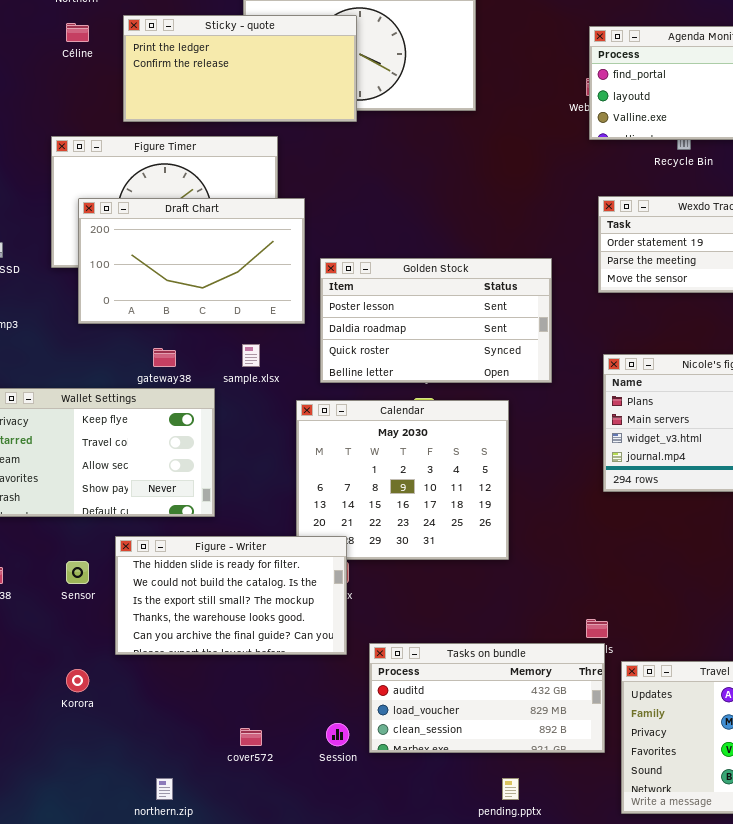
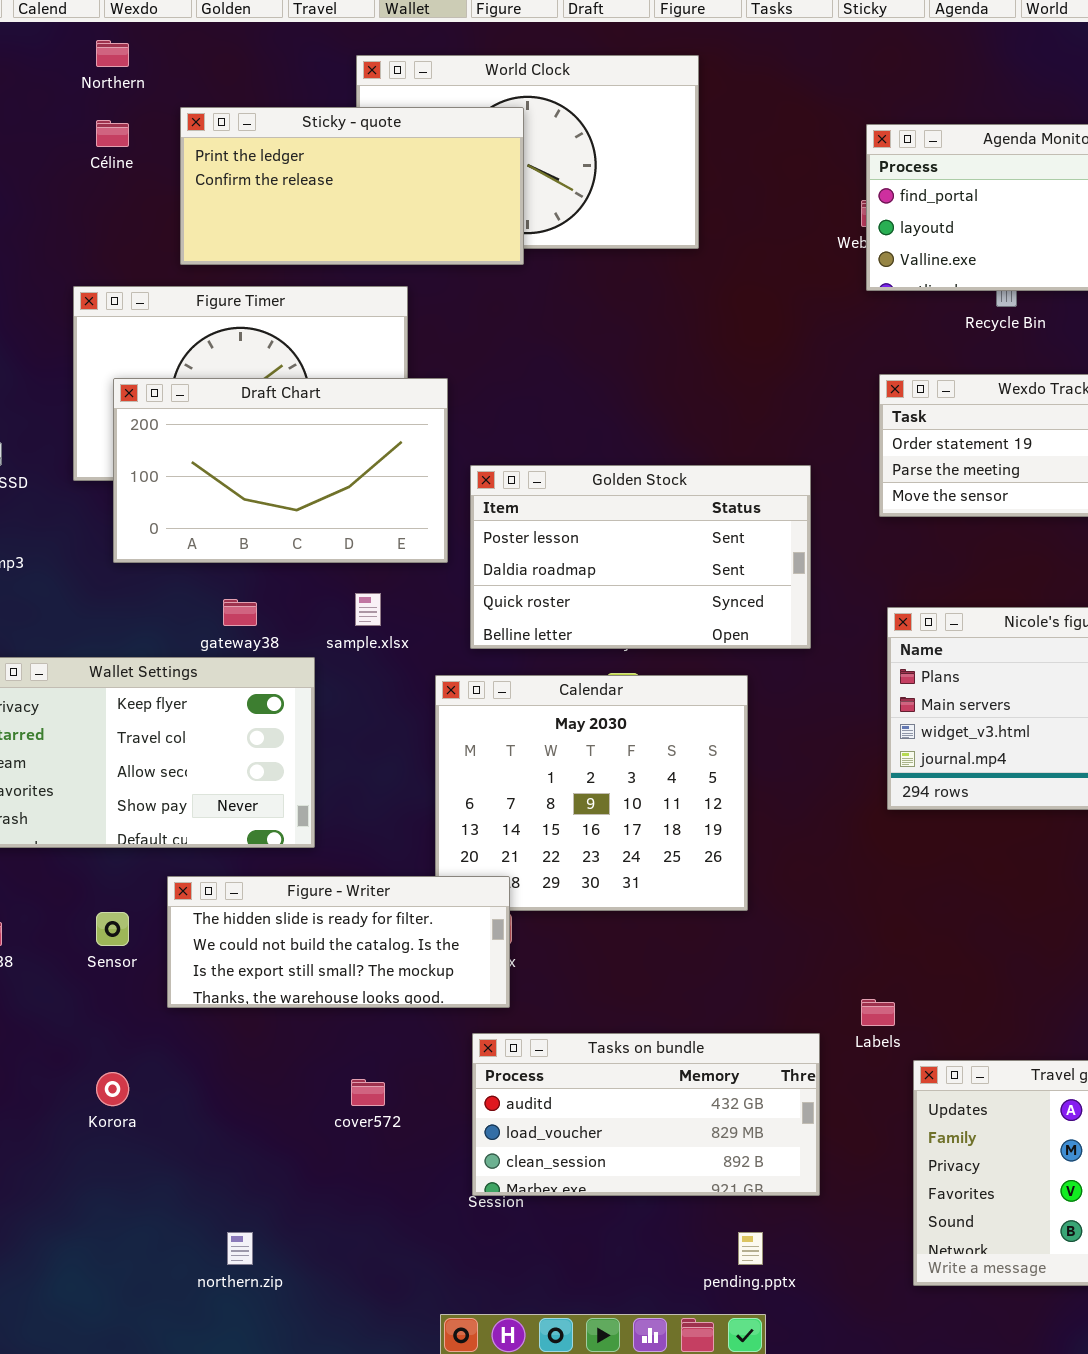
Figure - Writer: [115,536,347,655] -> [167,876,510,1008], resized
Tasks on bundle: [369,643,605,753] -> [472,1033,820,1196], moved
cover572: [240,728,262,746] -> [351,1079,385,1106], moved

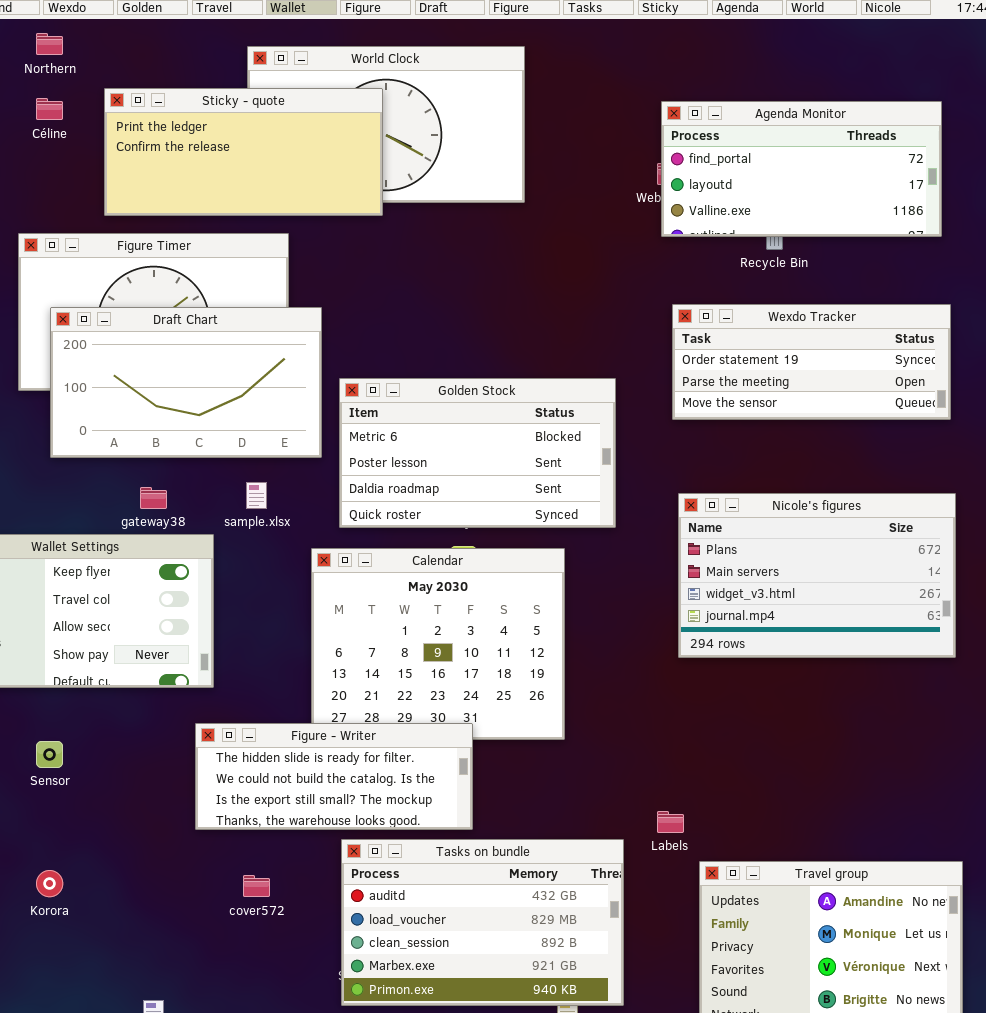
Golden Stock: [470,465,811,649] -> [339,378,616,528], scrolled up 1 row
Figure - Writer: [167,876,510,1008] -> [195,723,473,830], moved
Tasks on bundle: [472,1033,820,1196] -> [341,839,624,1006], resized

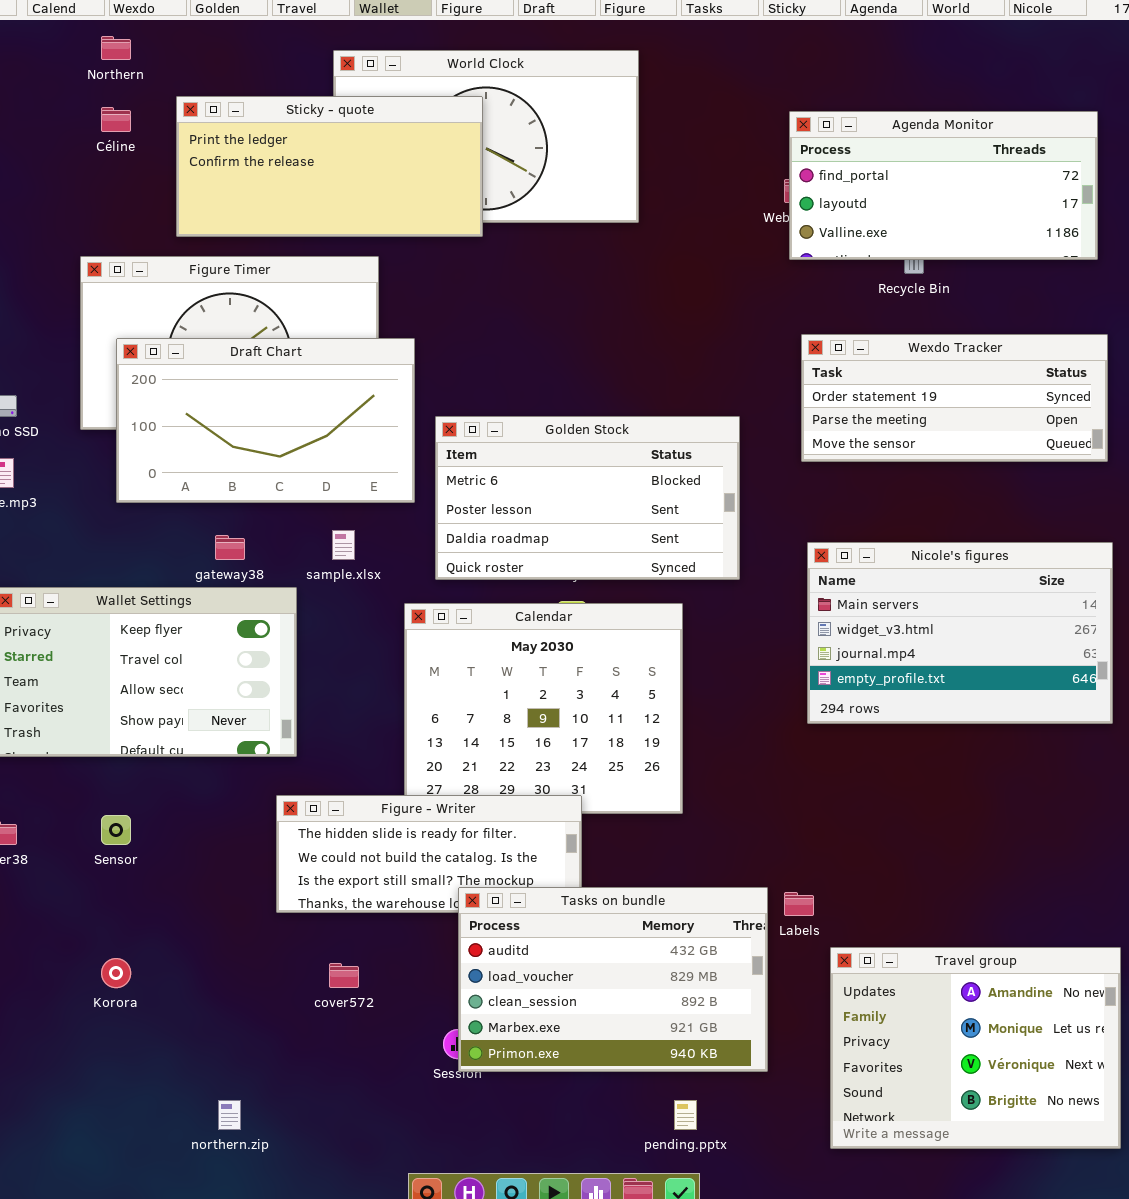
Nicole's figures: [678,493,956,658] -> [807,542,1113,724], scrolled down 1 row
Tasks on bundle: [341,839,624,1006] -> [458,887,768,1072], moved

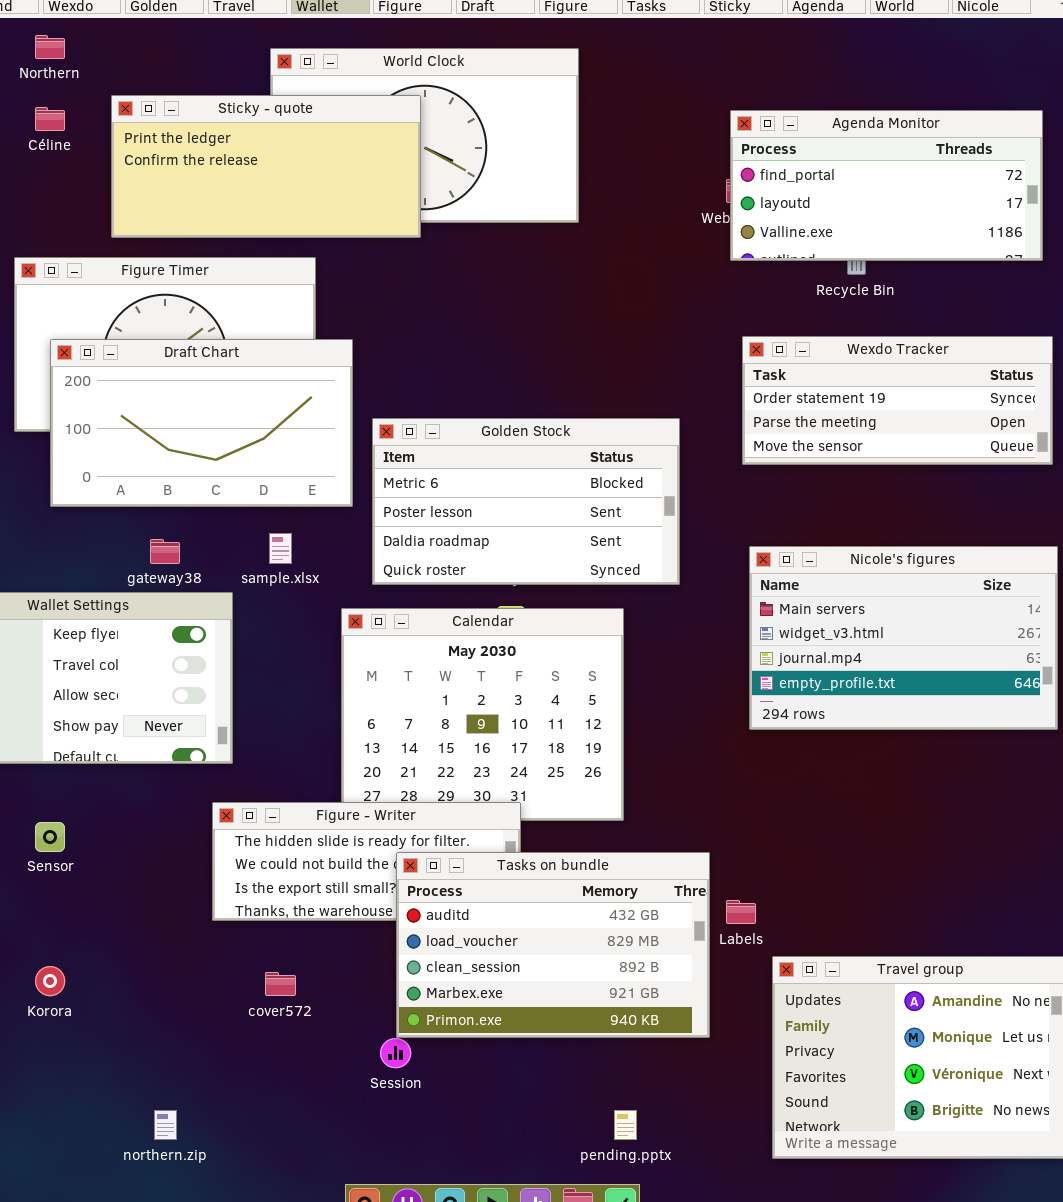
Tasks on bundle: [458,887,768,1072] -> [396,852,710,1038], moved

